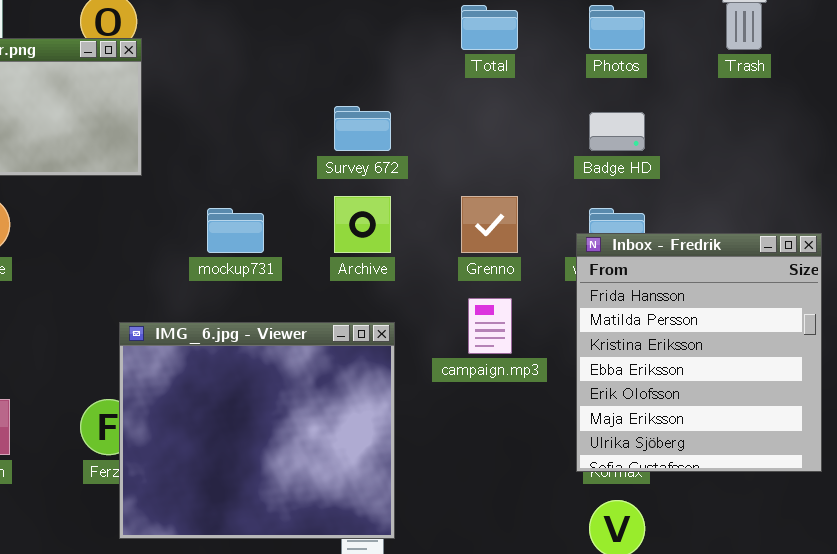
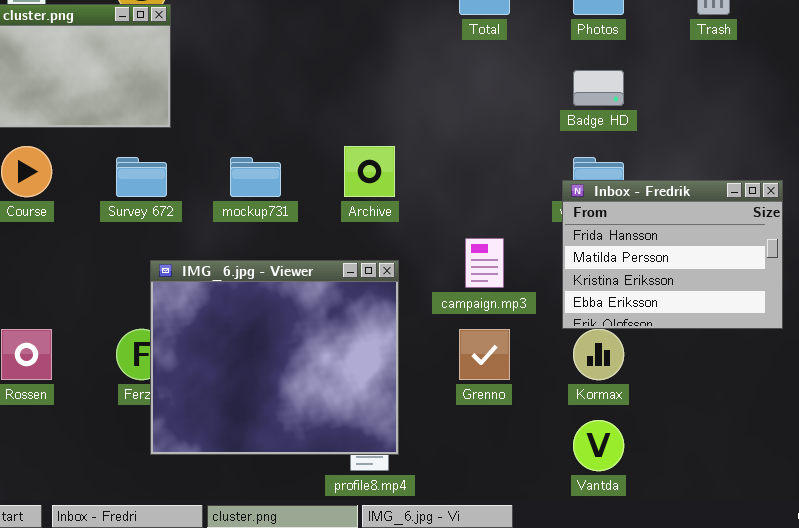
Survey 672: [334,106,391,151] -> [116,157,167,197], moved
Grenno: [461,196,518,253] -> [459,329,510,380], moved
Inbox - Fredrik: [576,233,822,472] -> [562,180,783,329], resized

